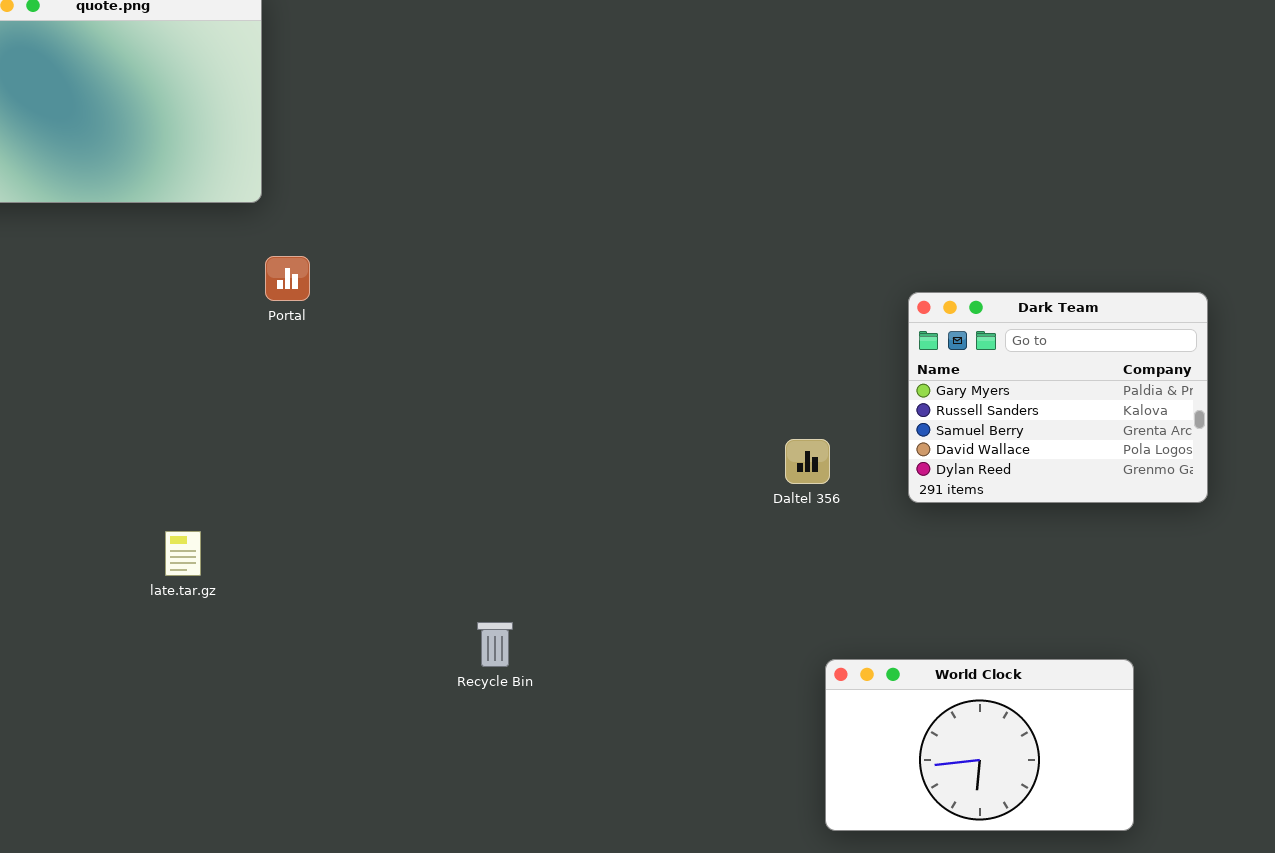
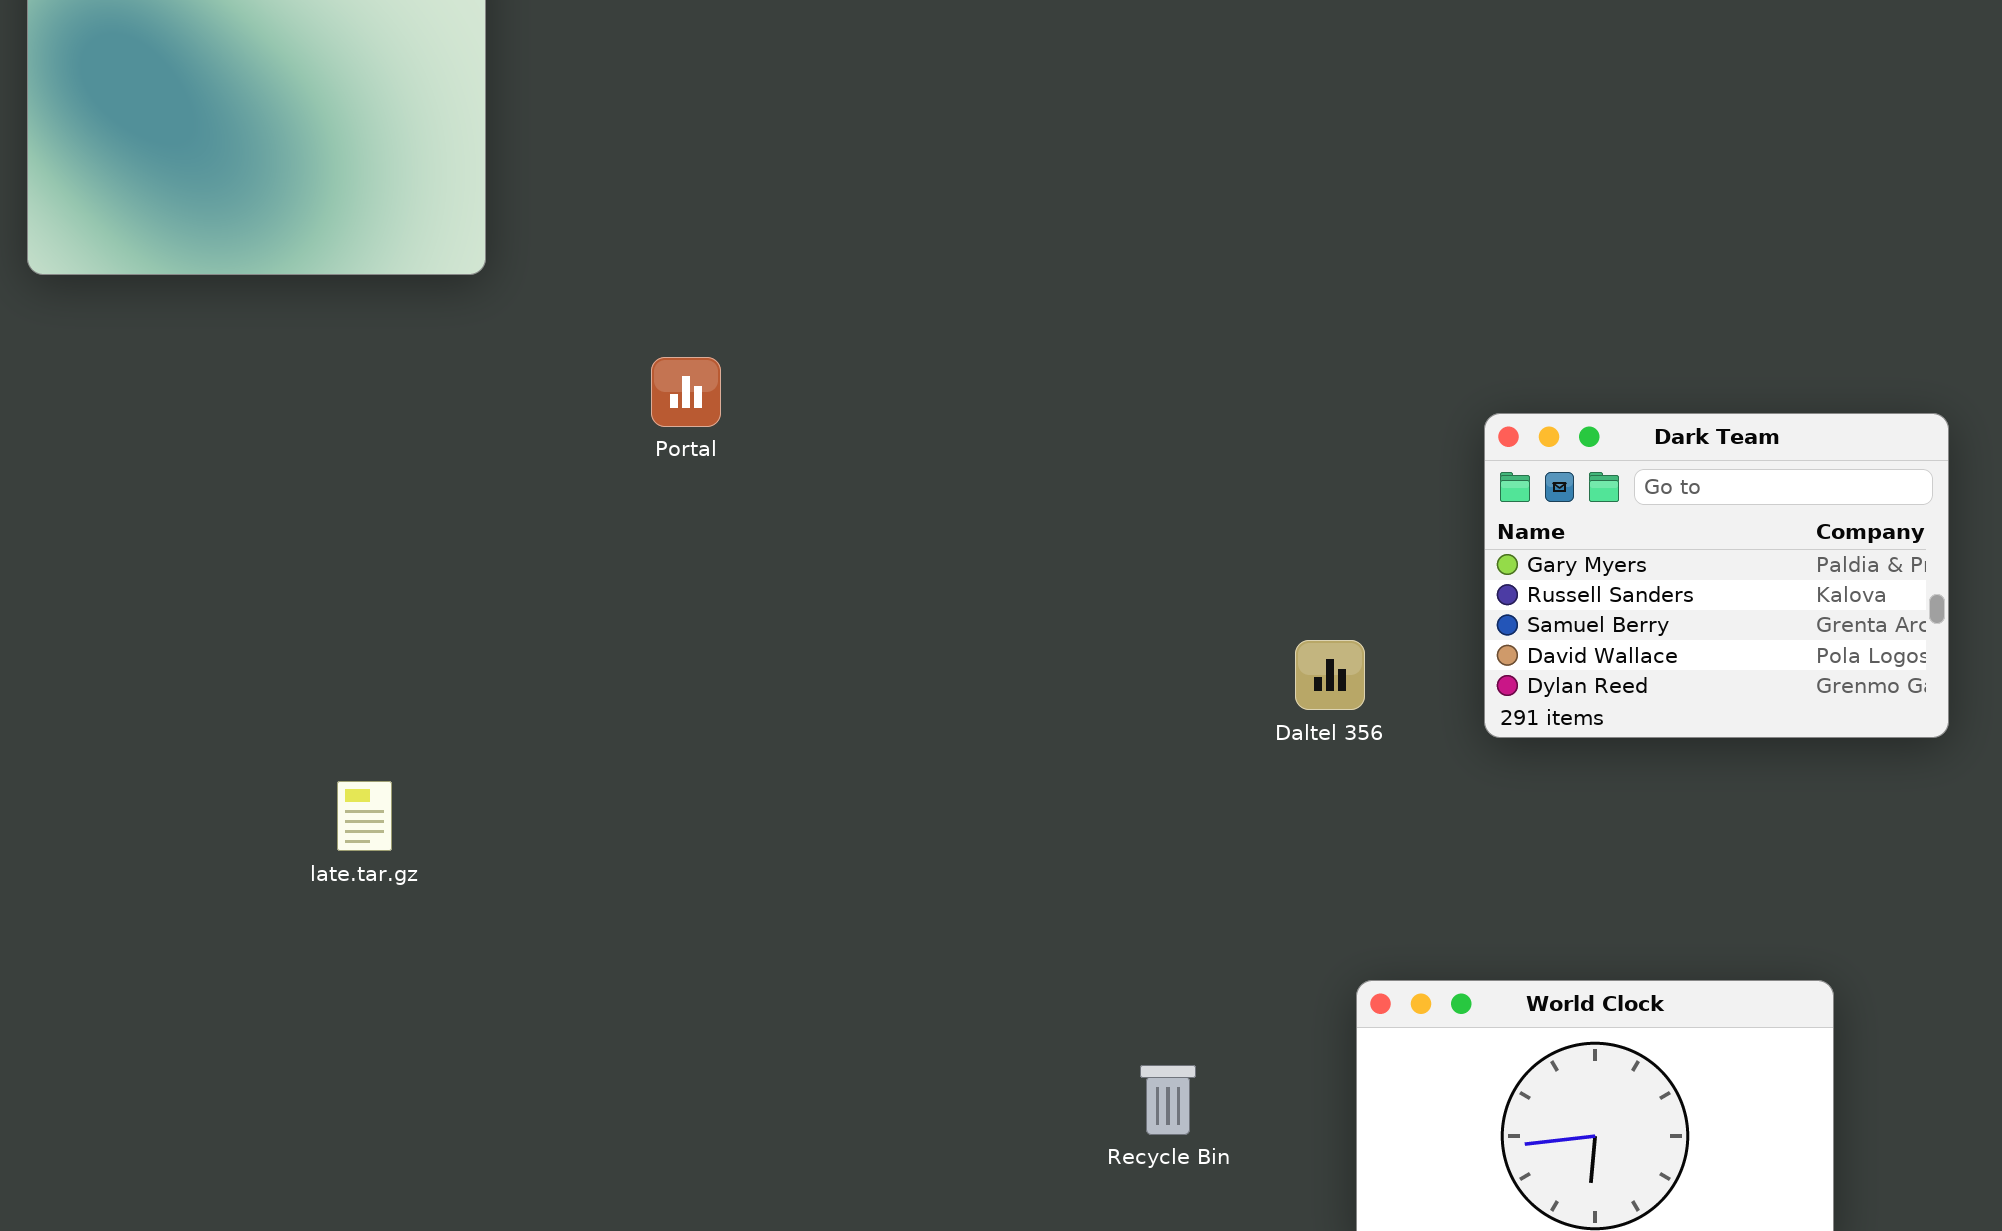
Portal: [265,256,310,301] -> [651,357,721,427], moved
Recycle Bin: [477,622,513,667] -> [1140,1065,1196,1135], moved

